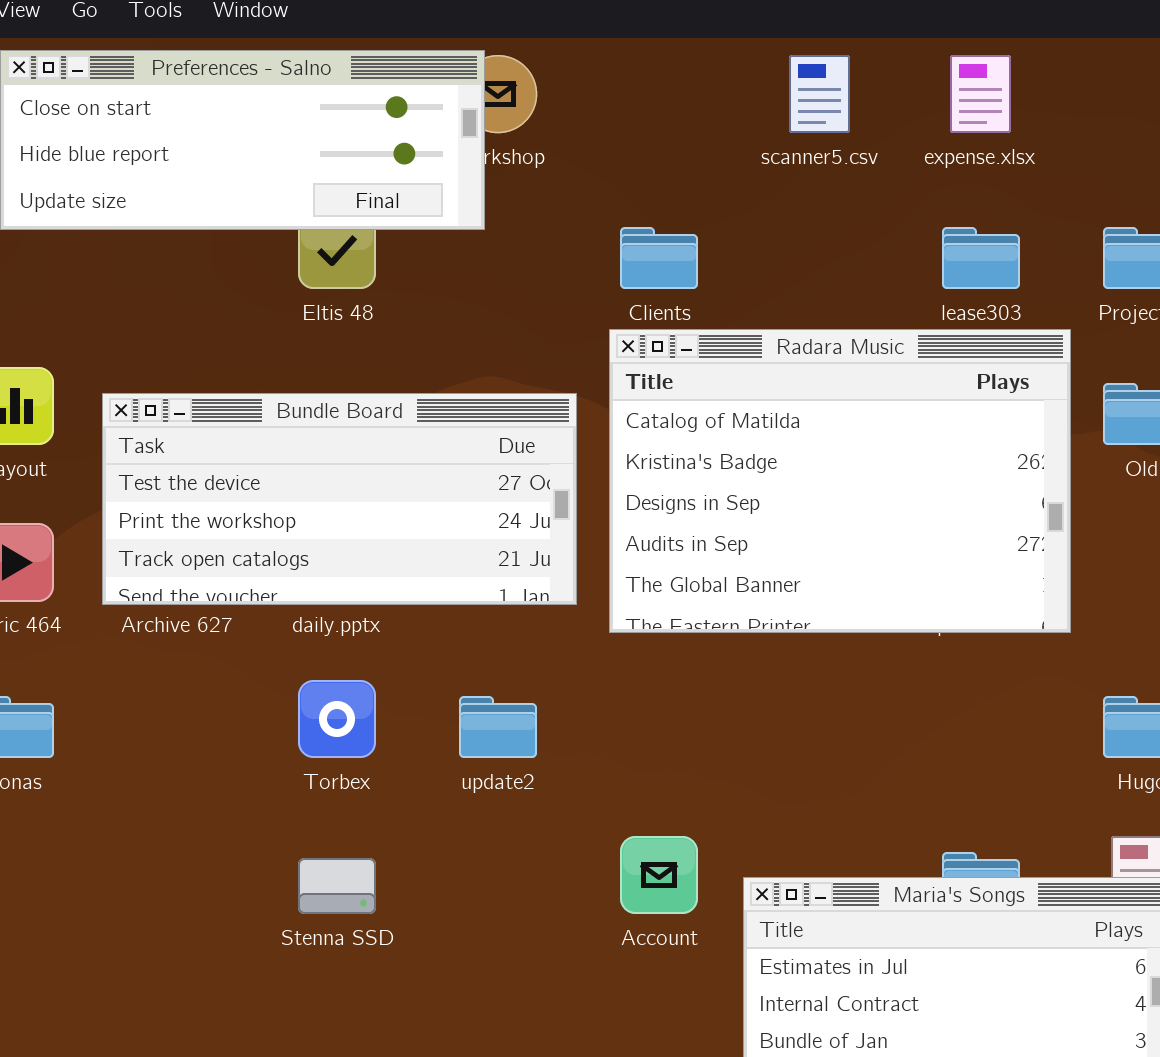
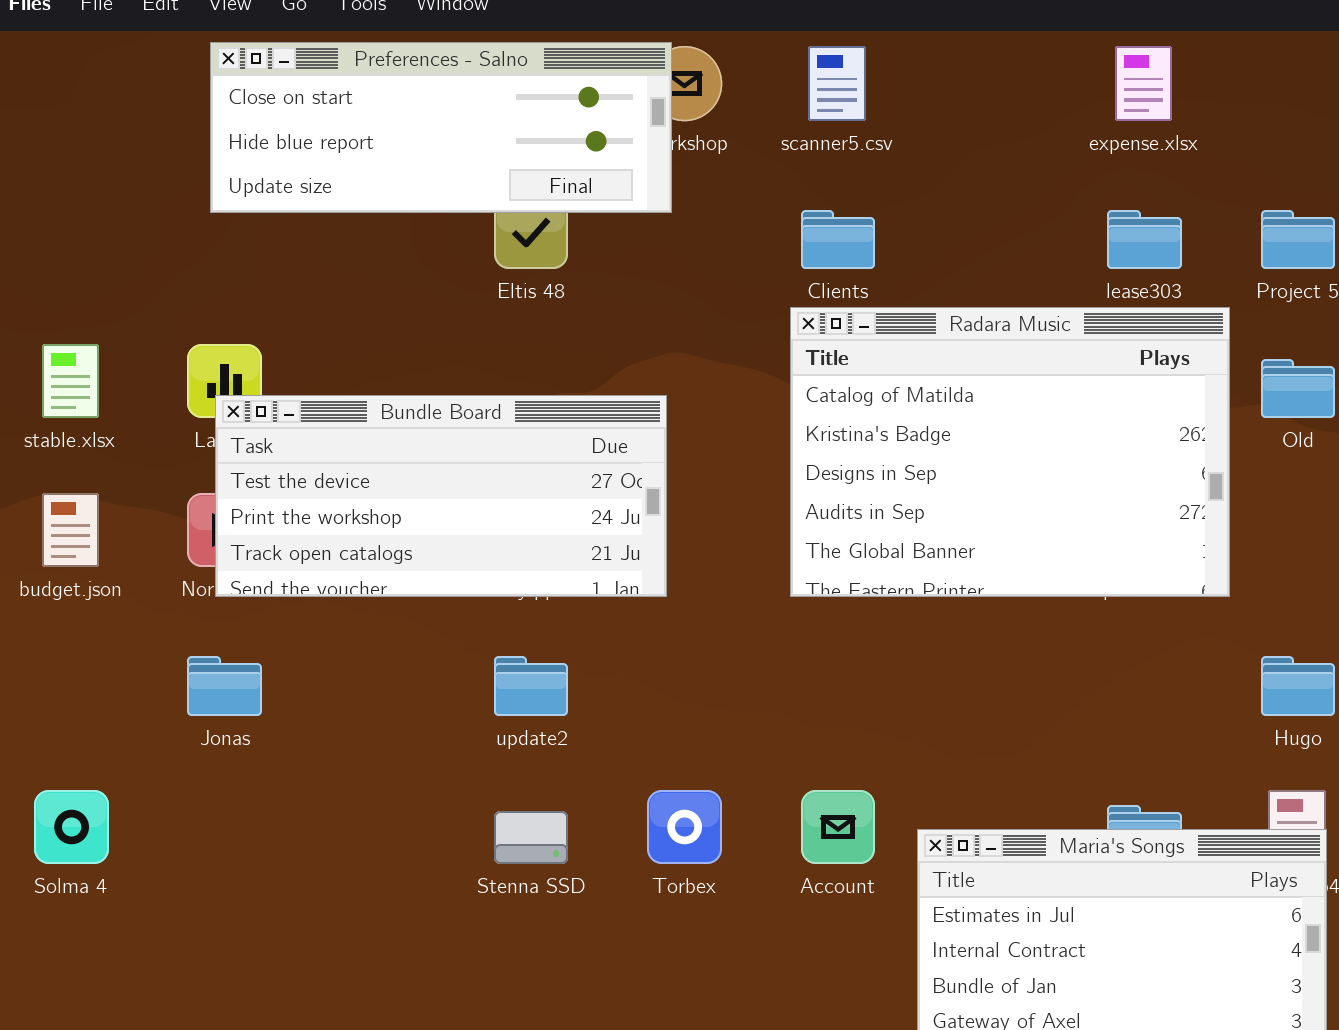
scanner5.csv: [789,55,850,133] -> [808,46,866,121], moved
Bundle Board: [102,393,577,605] -> [215,395,667,597], moved
Torbex: [298,680,376,758] -> [647,790,722,864], moved
update2: [459,696,537,758] -> [494,656,568,716], moved

